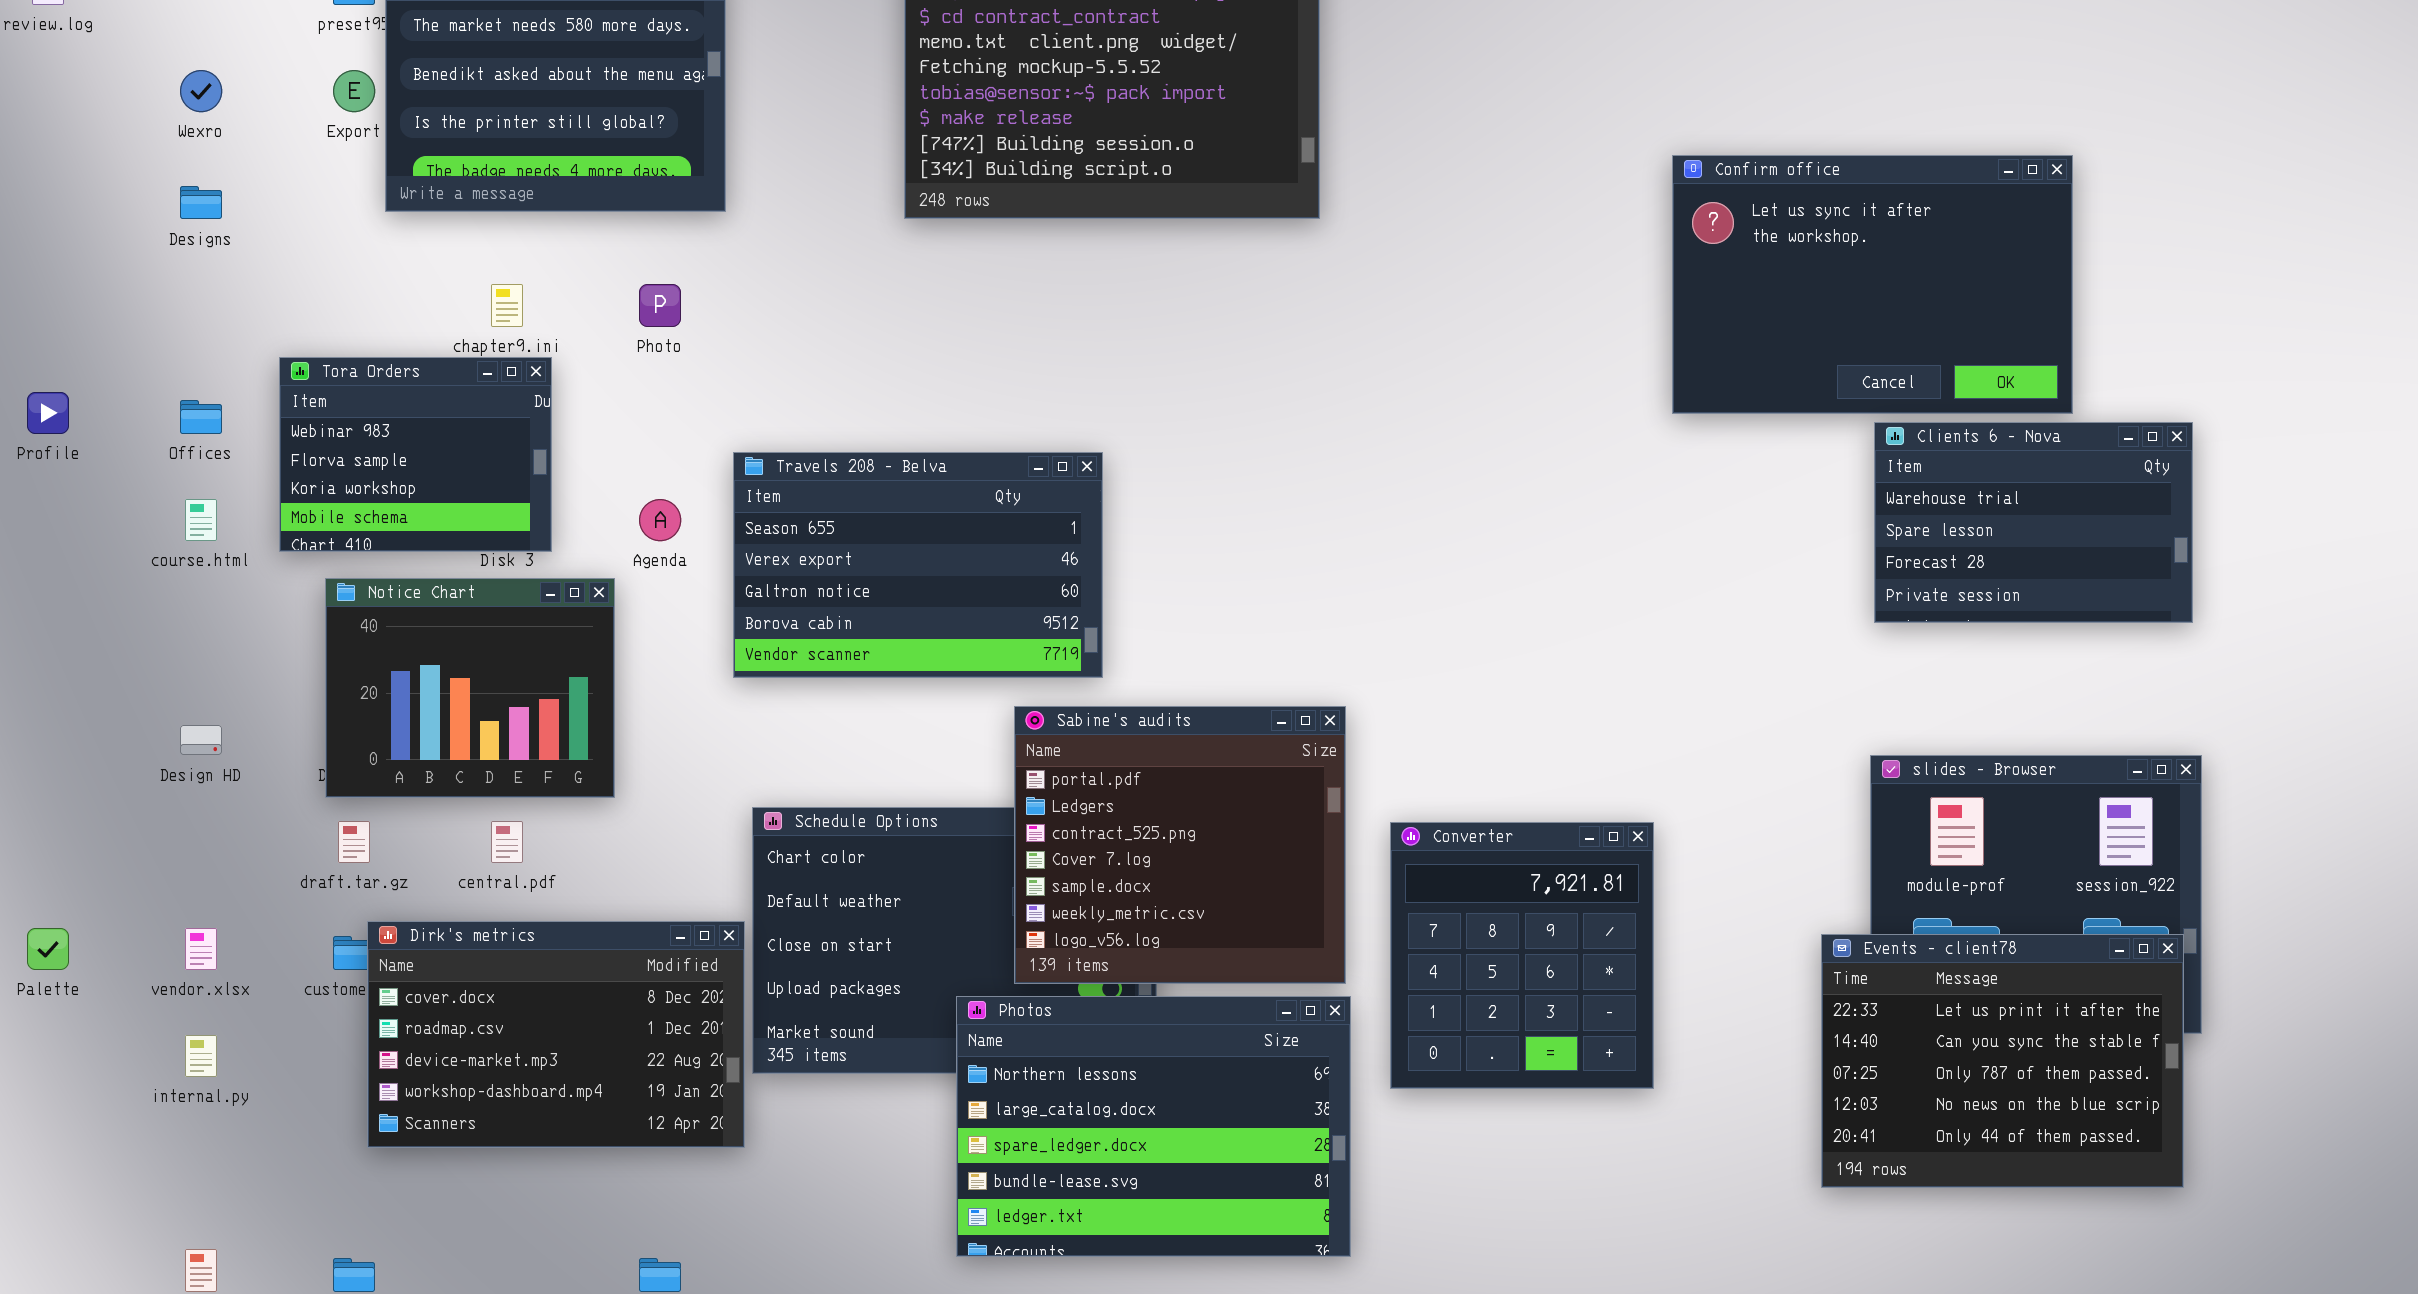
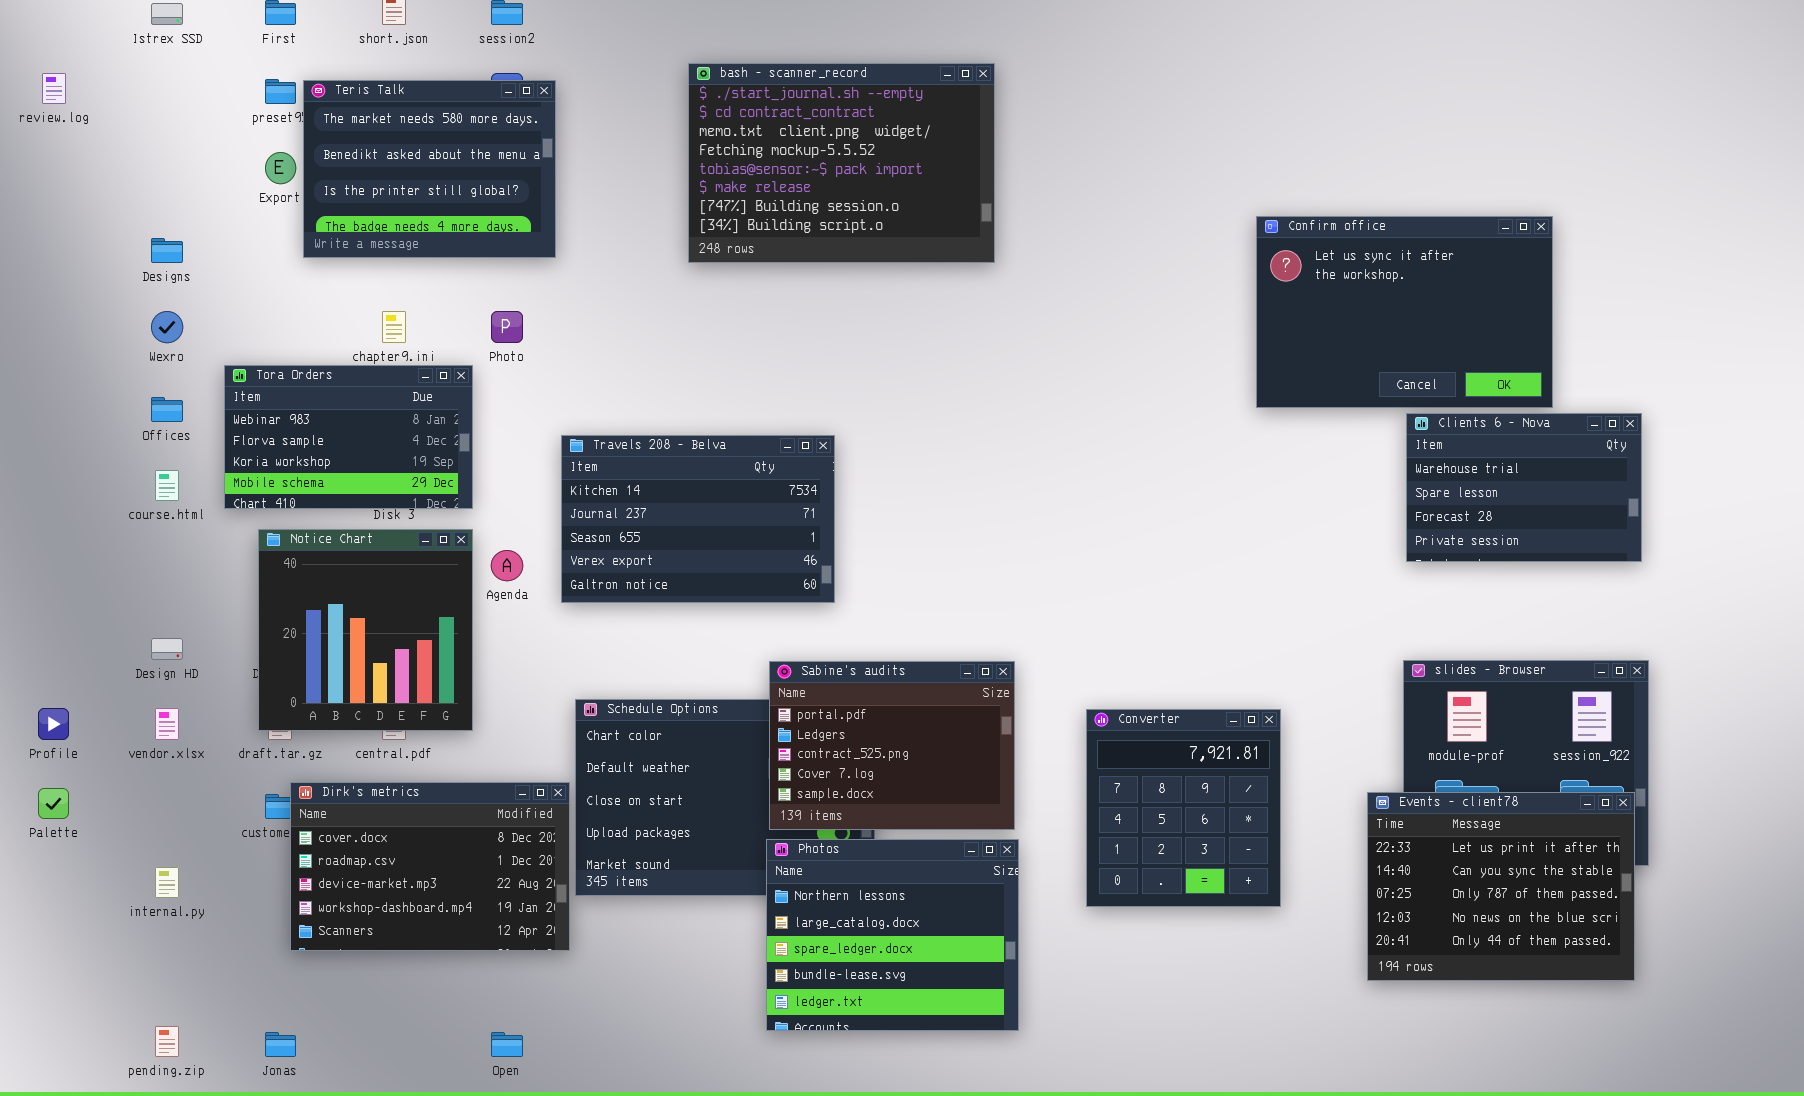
Wexro: [180,70,222,112] -> [151,311,183,343], moved
Tora Orders: [279,357,552,552] -> [224,365,473,509], resized
Profile: [27,392,69,434] -> [38,708,69,740], moved
Travels 208 - Belva: [733,452,1103,678] -> [561,435,835,603], scrolled up 2 rows
Agenda: [639,499,681,541] -> [491,550,523,581], moved
Notice Chart: [325,578,615,798] -> [258,529,473,731], resized
Sabine's audits: [1014,706,1346,984] -> [769,661,1015,830], resized
Converter: [1390,822,1654,1089] -> [1086,709,1281,907], moved
vendor.xlsx: [185,928,217,970] -> [155,708,179,740], moved
Photos: [956,996,1351,1257] -> [766,839,1019,1031], resized

